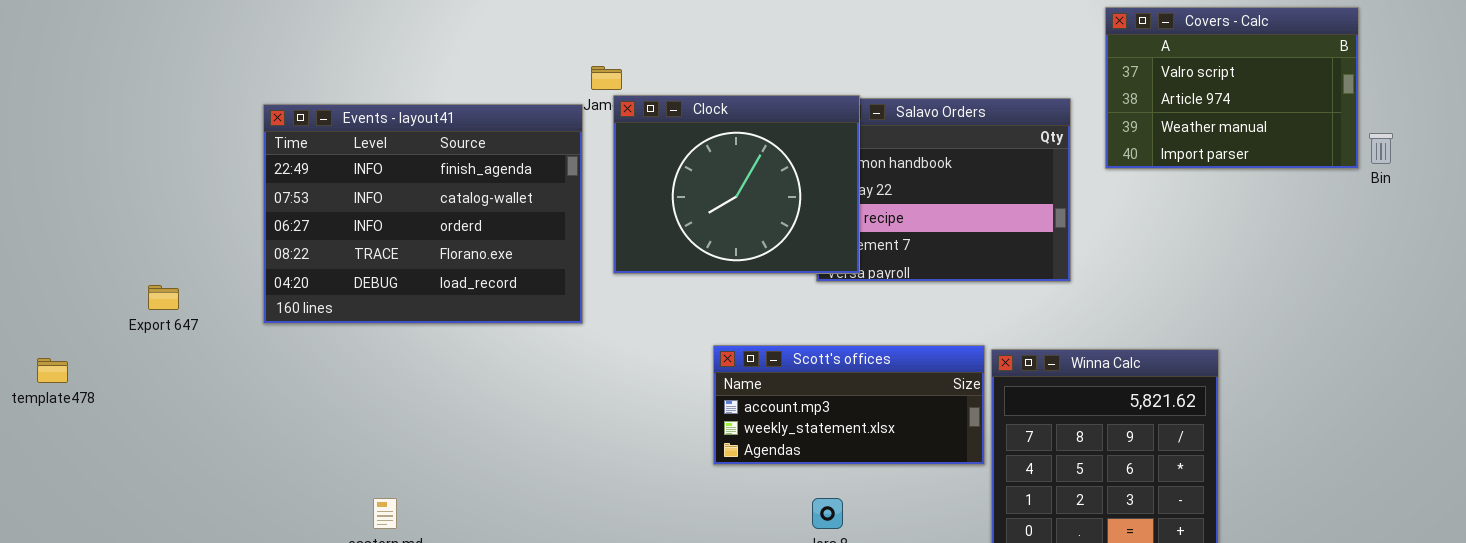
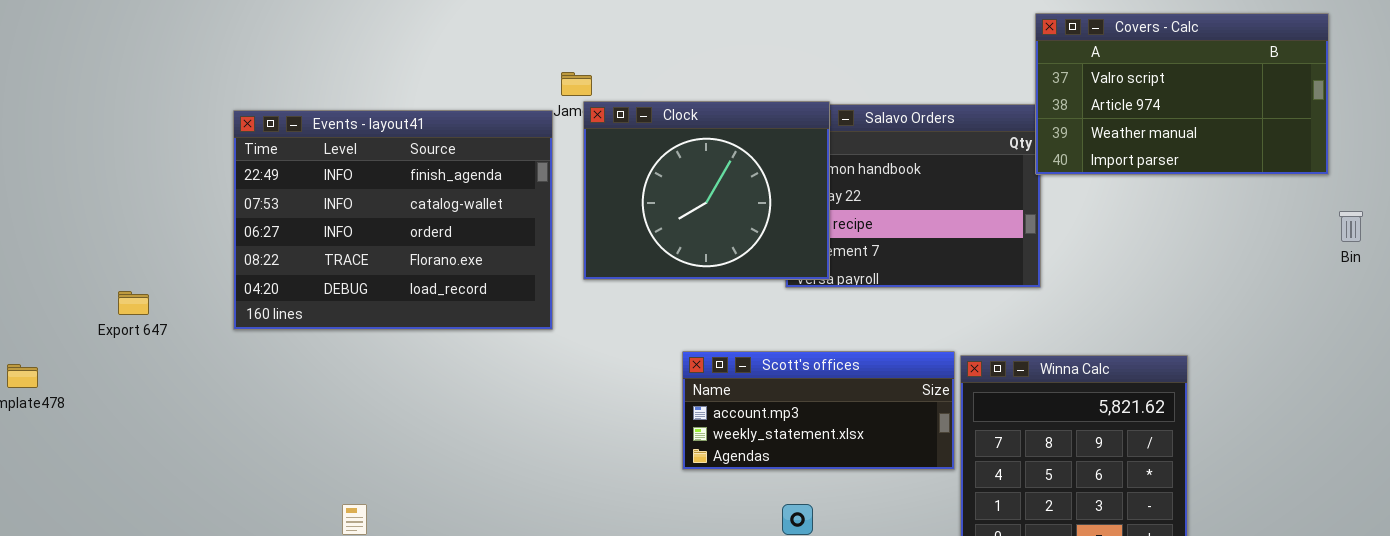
Covers - Calc: [1105,7,1359,169] -> [1035,13,1329,175], resized
Bin: [1369,133,1393,164] -> [1339,211,1363,242], moved

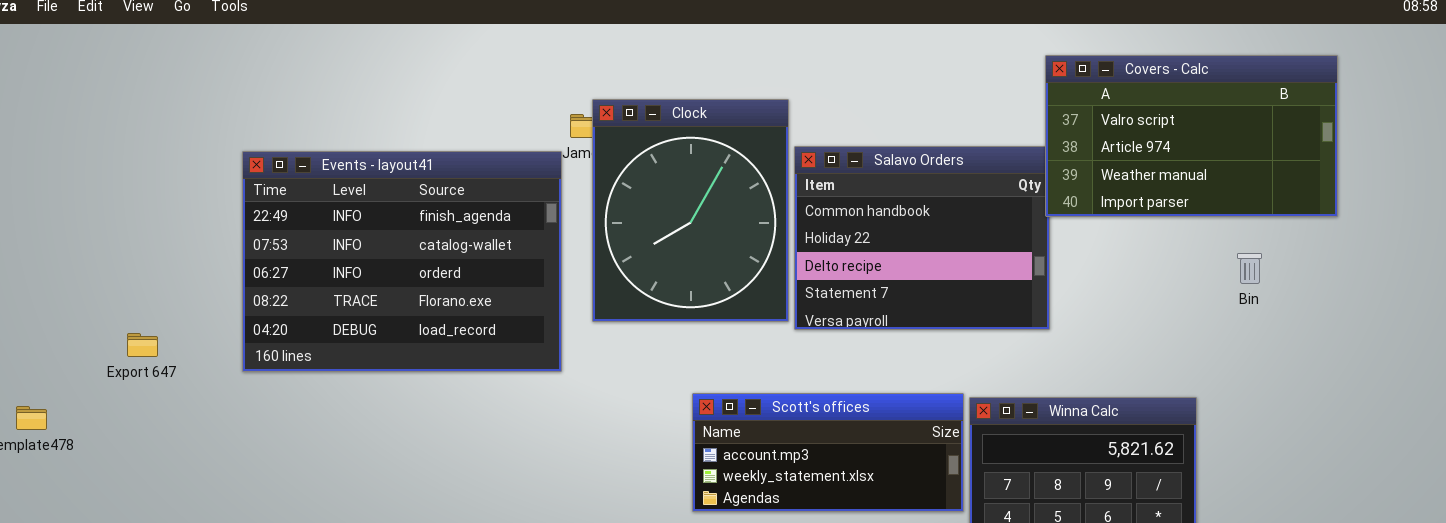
Clock: [583,101,830,280] -> [592,99,789,322], resized
Bin: [1339,211,1363,242] -> [1237,253,1262,284], moved

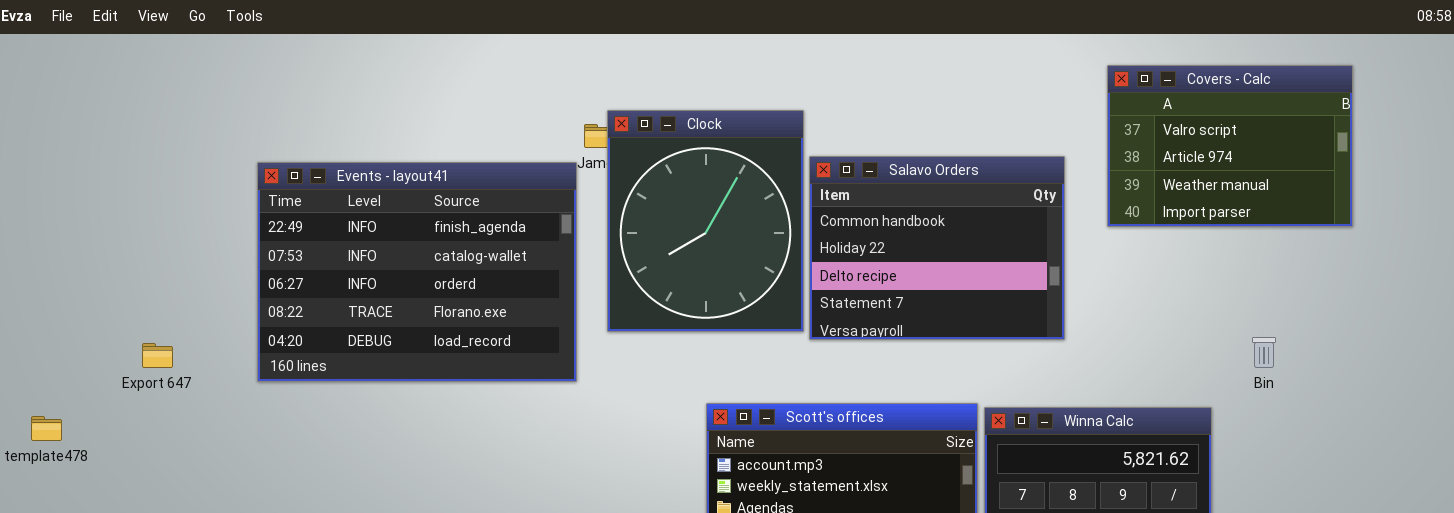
Covers - Calc: [1045,55,1338,217] -> [1107,65,1353,227], resized
Bin: [1237,253,1262,284] -> [1252,337,1276,368], moved

